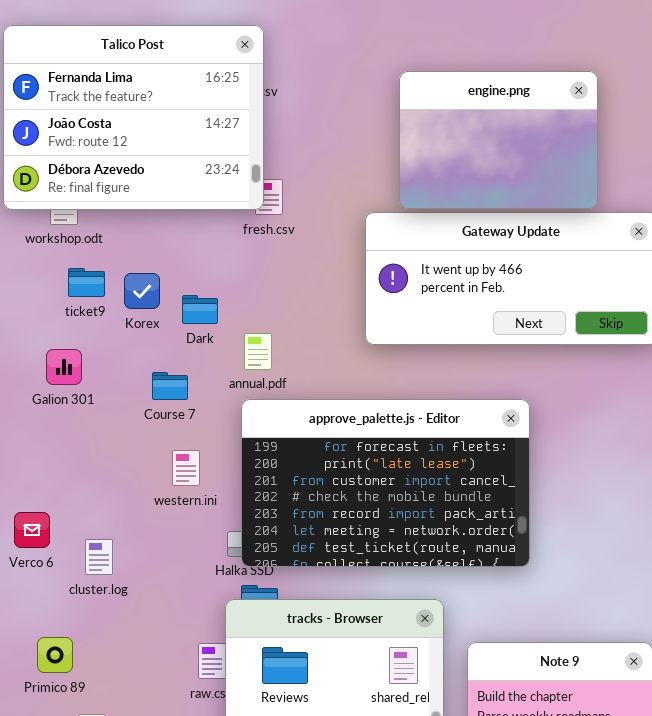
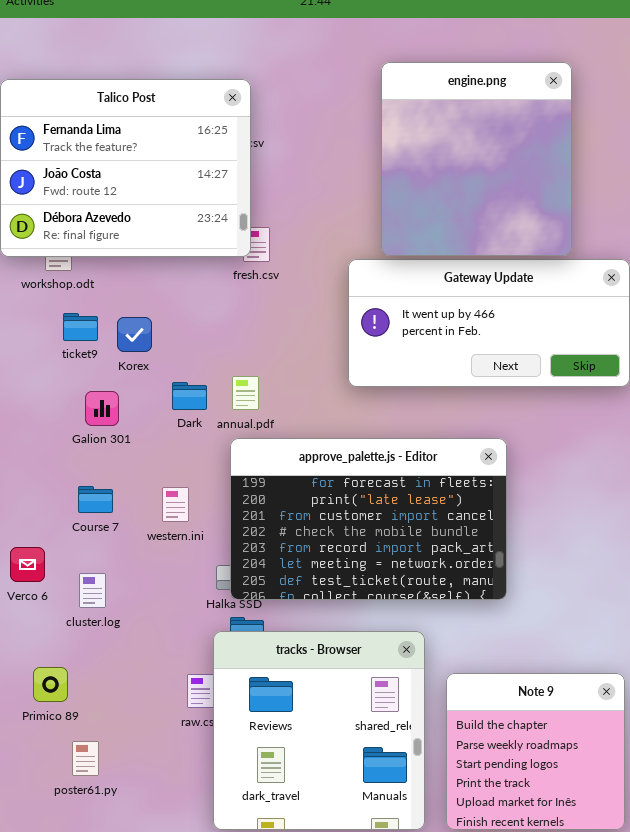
engine.png: [399,71,598,209] -> [381,62,572,256], resized
Dark: [182,295,218,324] -> [172,382,207,410], moved
Galion 301: [46,349,82,385] -> [85,391,119,426], moved
Course 7: [152,372,188,400] -> [78,486,113,513], moved

